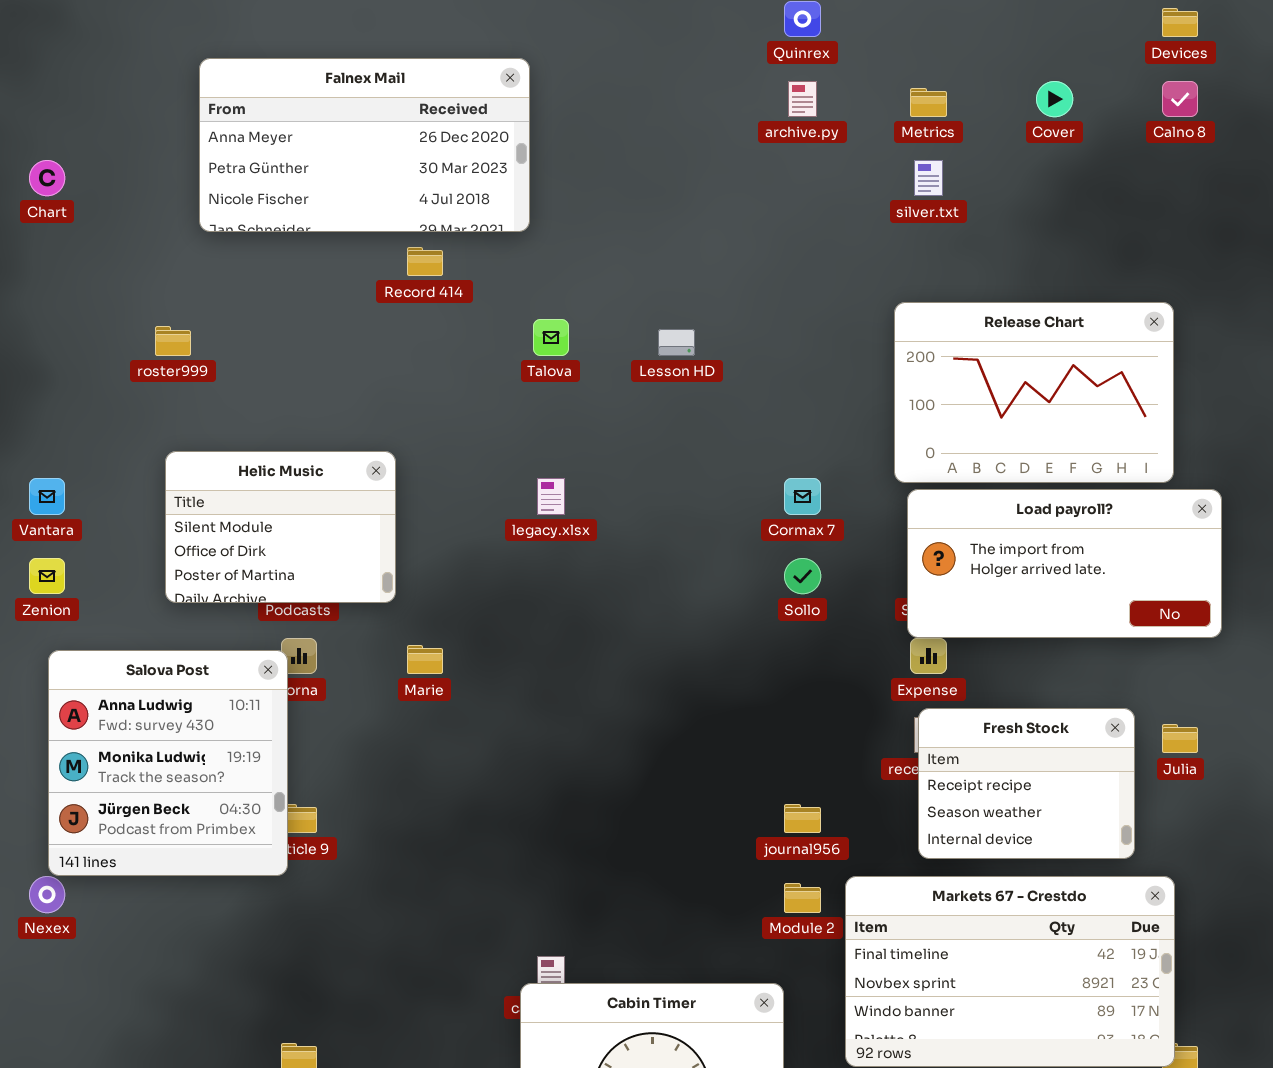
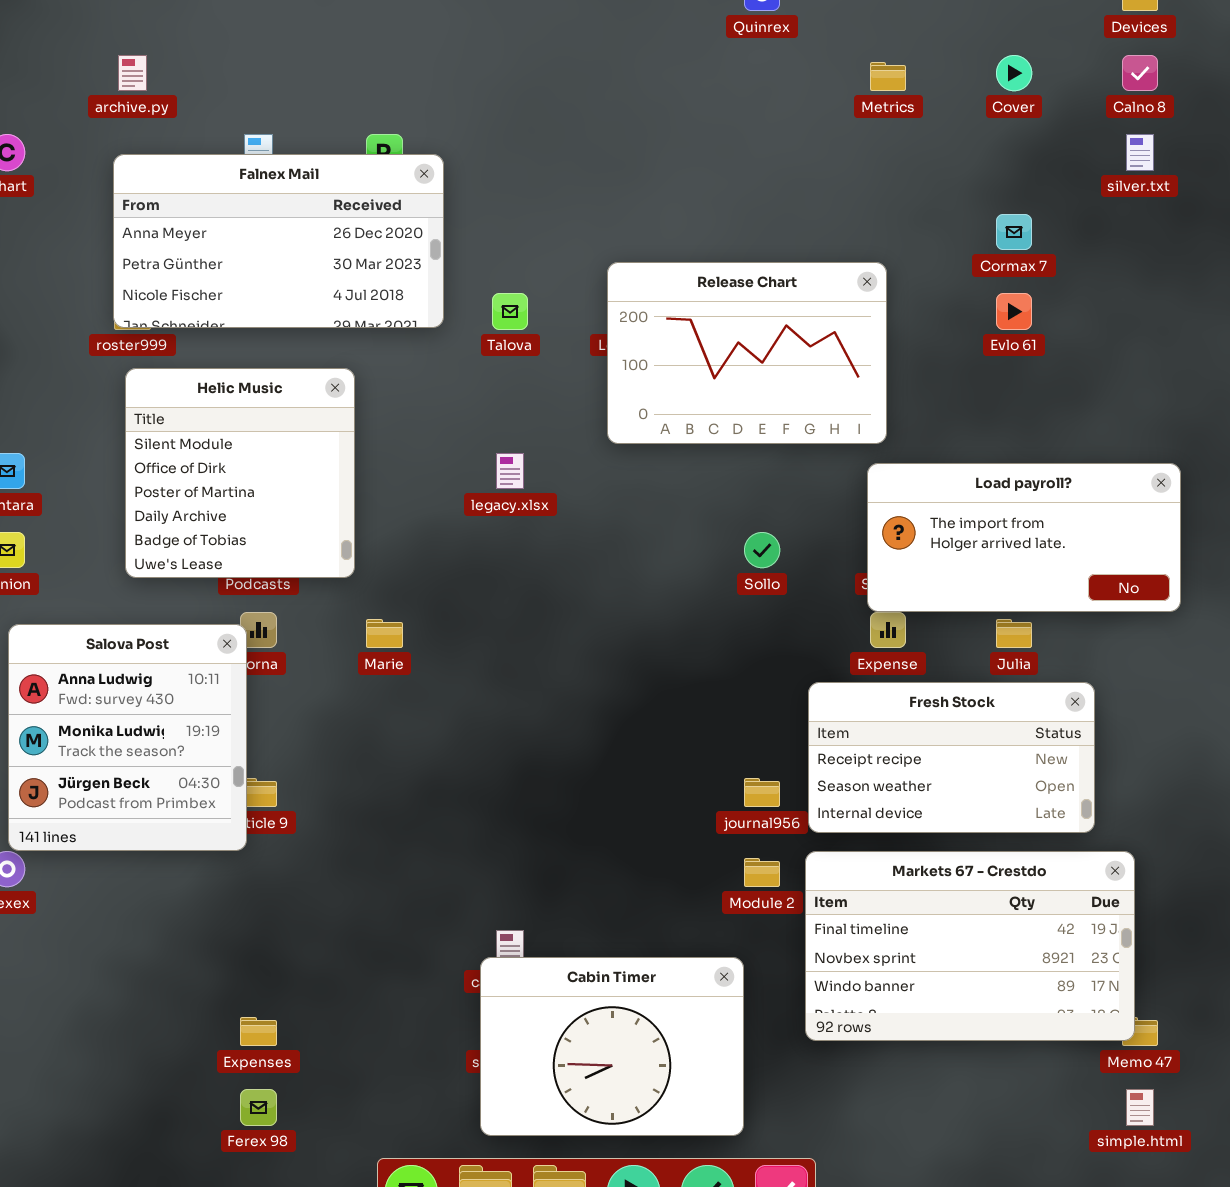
Falnex Mail: [199,58,530,232] -> [113,154,444,328], moved
archive.py: [788,81,817,117] -> [118,55,147,91], moved
silver.txt: [914,160,943,196] -> [1126,134,1154,171], moved
Release Chart: [894,302,1174,483] -> [607,262,887,444], moved
Helic Music: [165,451,396,603] -> [125,368,355,578], resized
Cormax 7: [784,478,821,515] -> [996,214,1032,250], moved
Fresh Stock: [918,708,1135,859] -> [808,682,1095,833], resized
Julia: [1162,724,1198,753] -> [996,619,1032,648], moved

